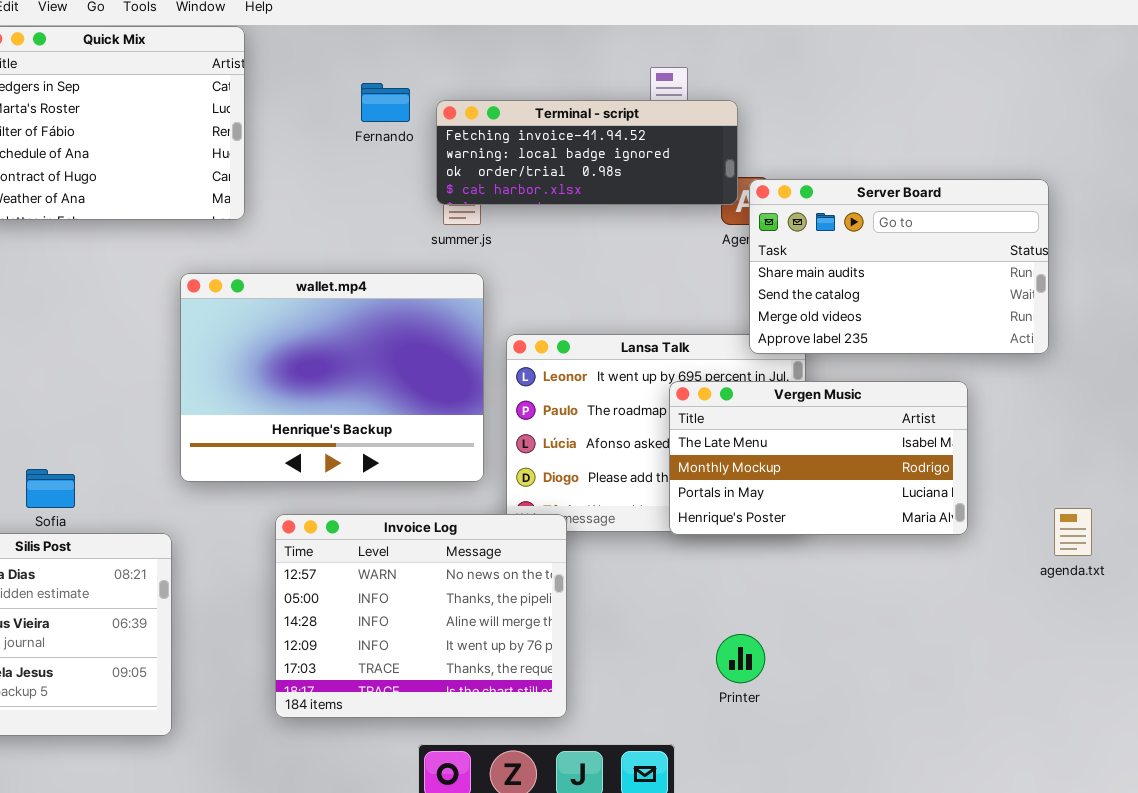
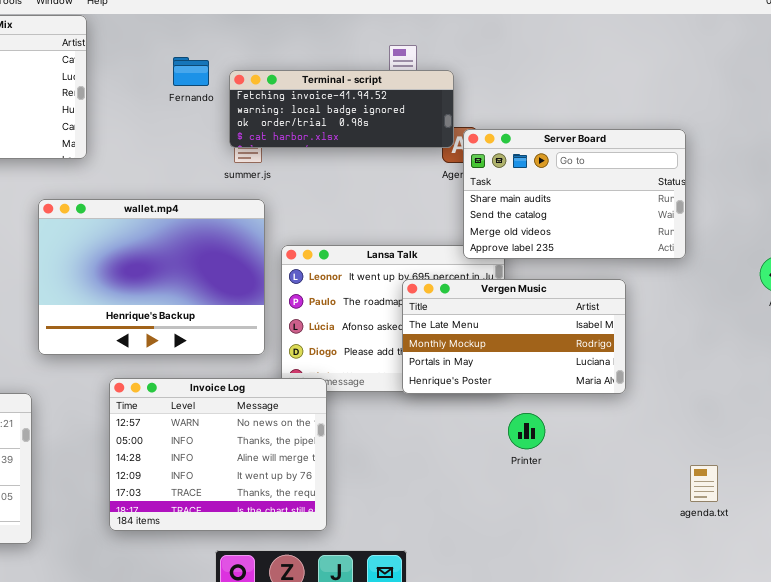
agenda.txt: [1054,508,1092,556] -> [690,465,718,502], moved
Printer: [716,634,765,683] -> [508,413,545,449], moved

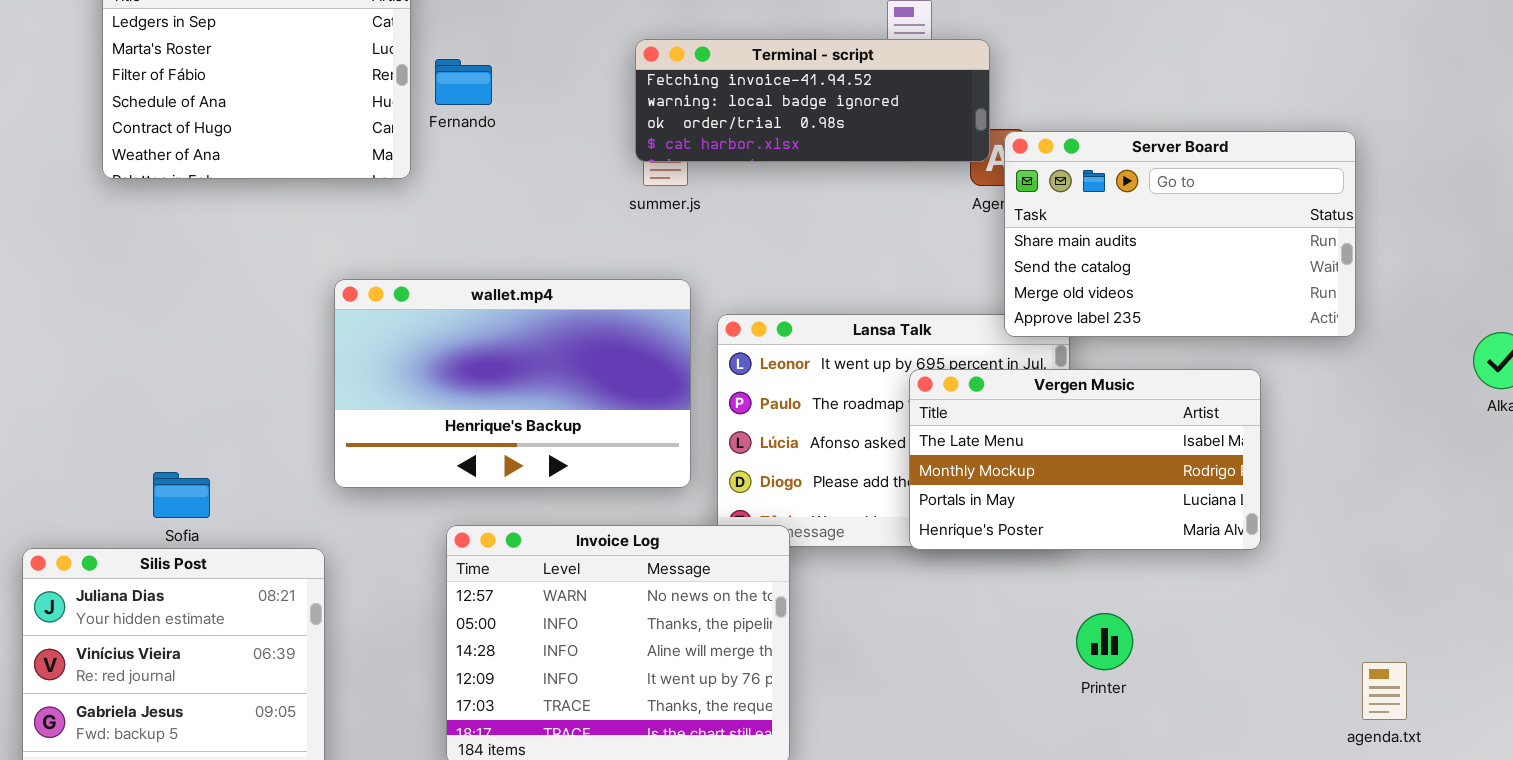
Fernando: [173,57,209,86] -> [435,59,492,105], moved
wallet.mp4: [38,199,265,355] -> [334,279,691,488], resized
Printer: [508,413,545,449] -> [1076,613,1133,670], moved

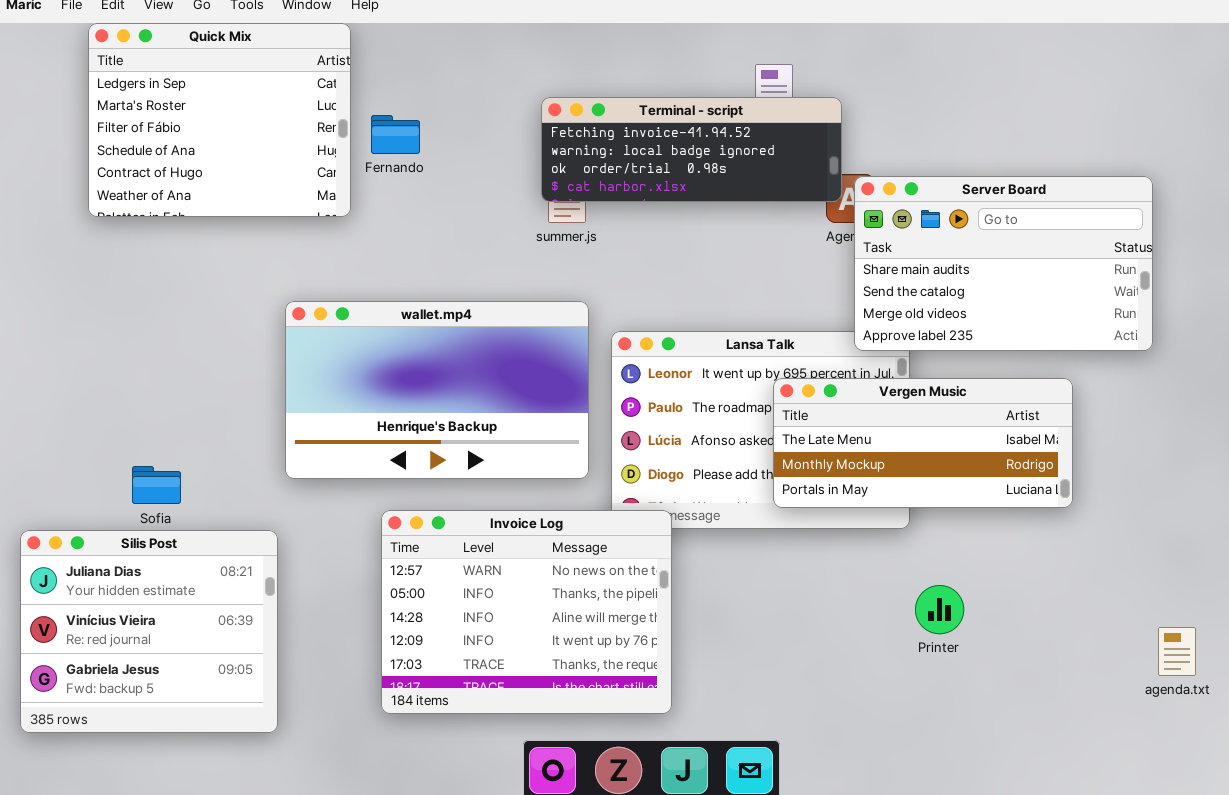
Vergen Music: [909,369,1261,550] -> [773,378,1073,508], resized

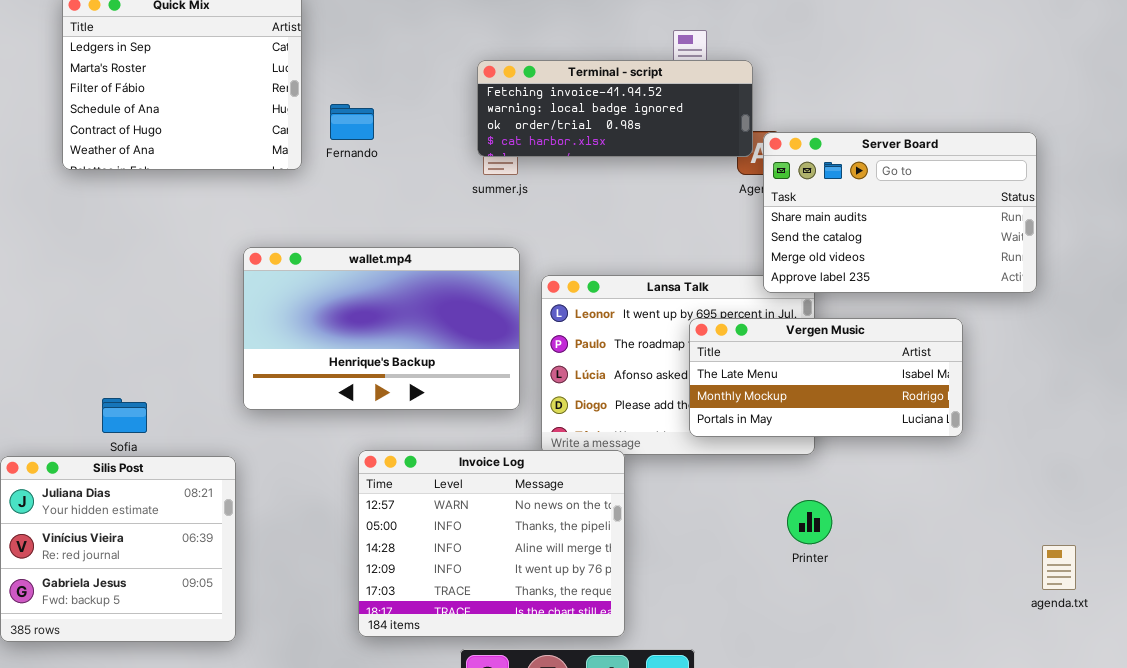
Fernando: [371,115,420,154] -> [330,104,374,140], moved
Invoice Log: [381,510,672,714] -> [358,450,625,637], moved
Printer: [915,585,964,634] -> [787,500,832,544], moved

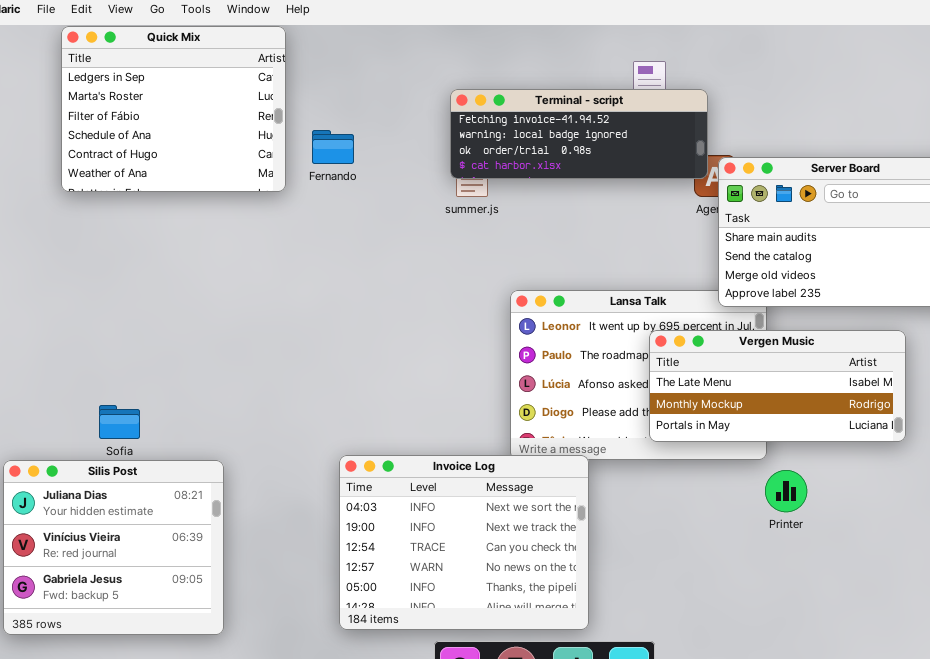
wallet.mp4: [243,247,520,410] -> none, closed
Invoice Log: [358,450,625,637] -> [339,455,589,630], scrolled up 3 rows
Printer: [787,500,832,544] -> [765,470,807,512], moved

